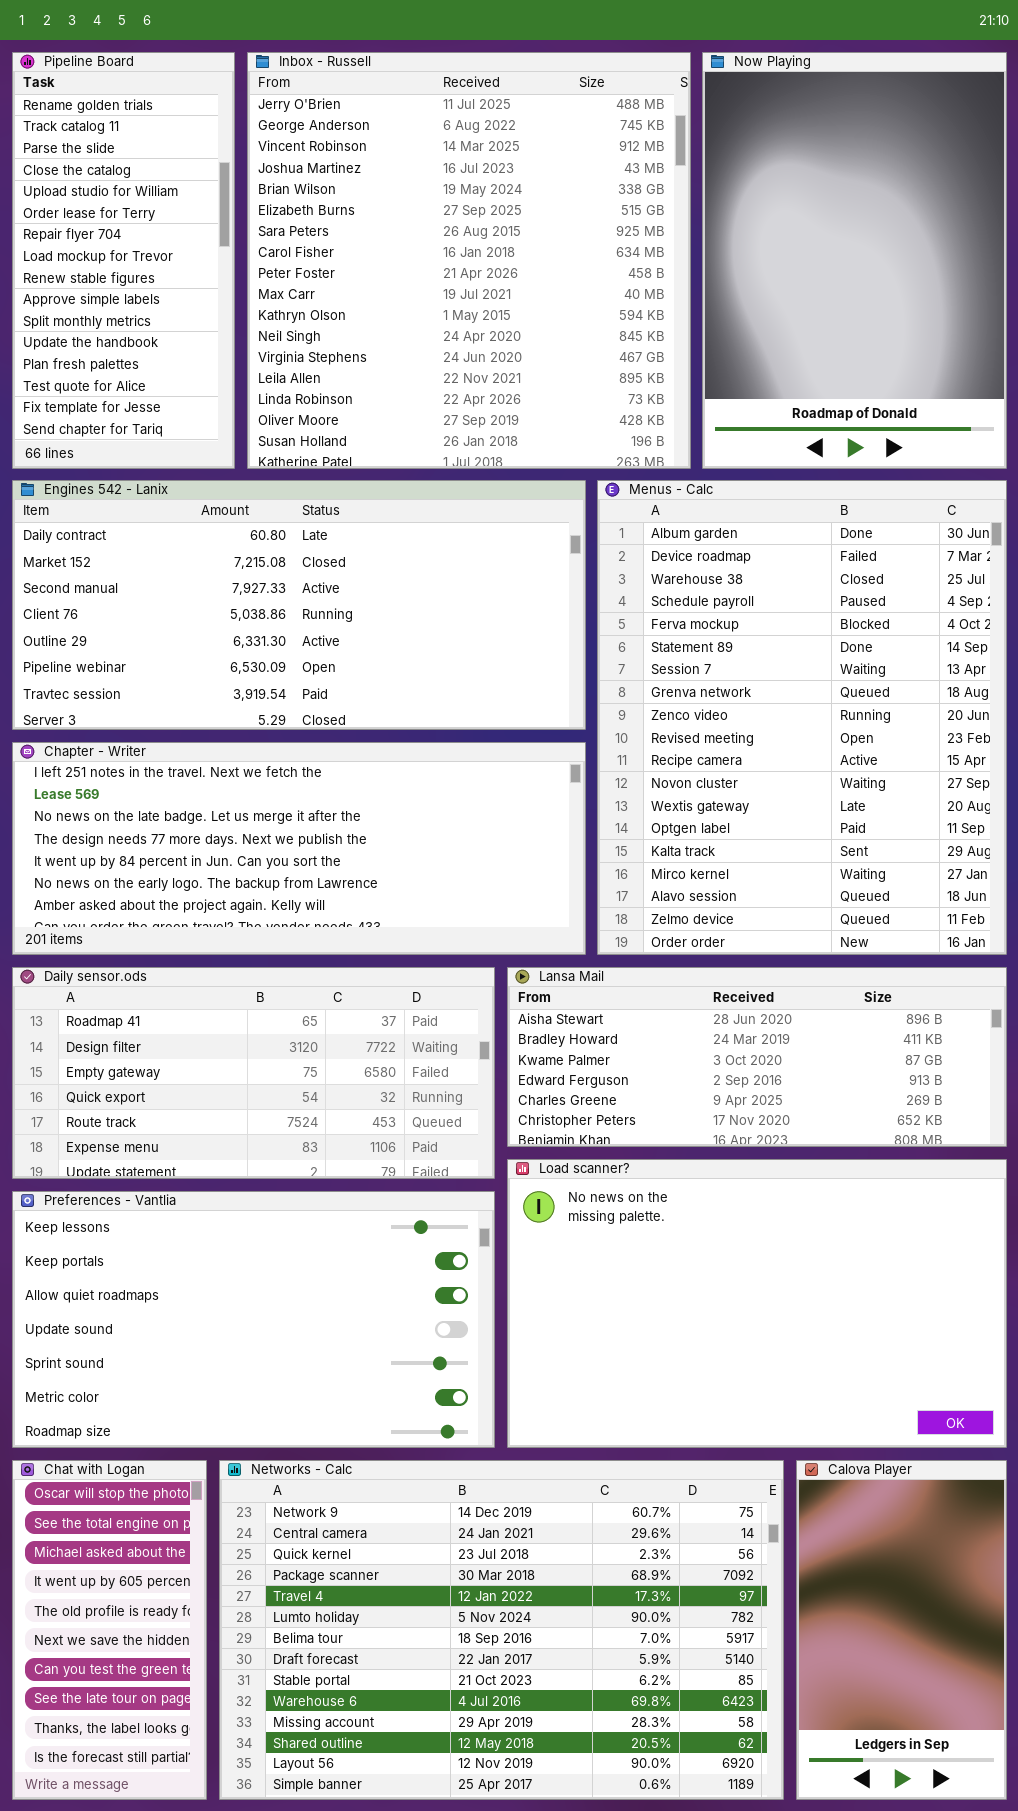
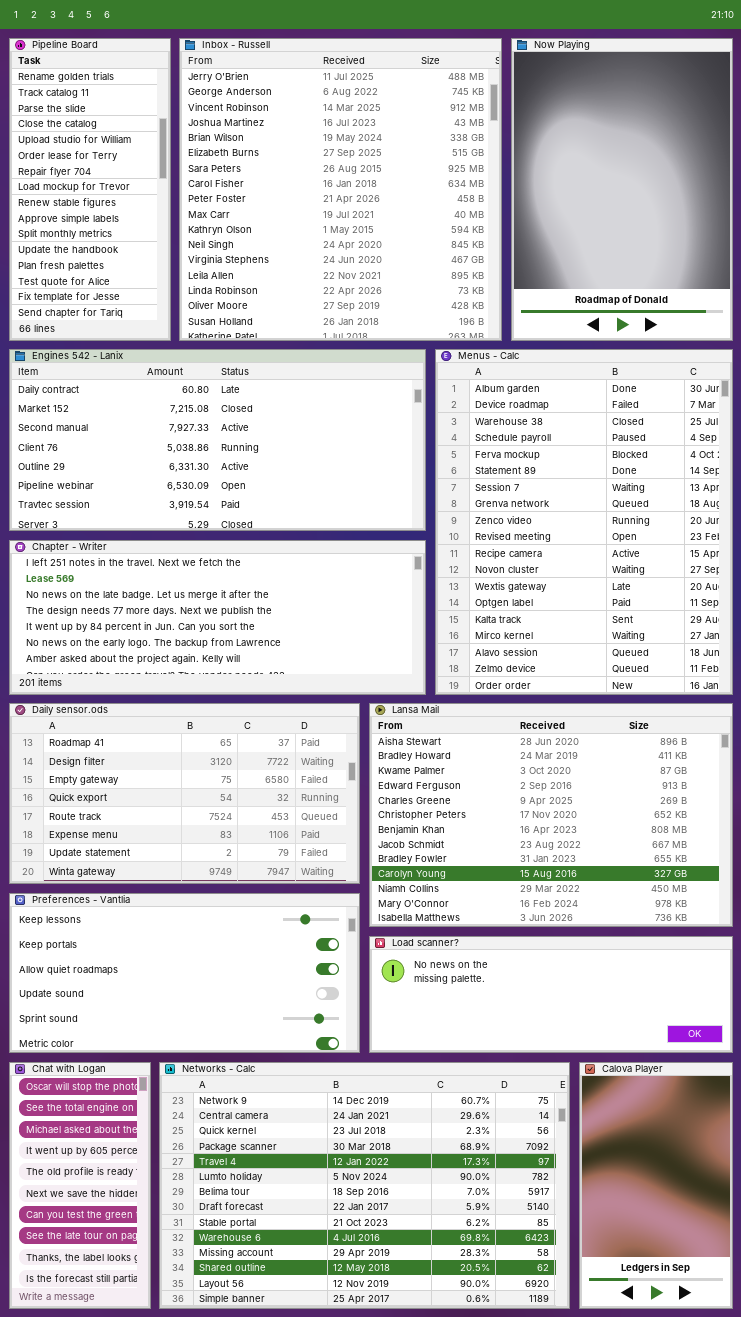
Daily sensor.ods: [12,967,495,1179] -> [9,703,360,884], resized
Lansa Mail: [507,967,1007,1147] -> [369,703,733,927], resized
Load scanner?: [507,1159,1007,1448] -> [369,936,733,1053], resized
Preferences - Vantlia: [12,1191,495,1448] -> [9,893,360,1053], resized

